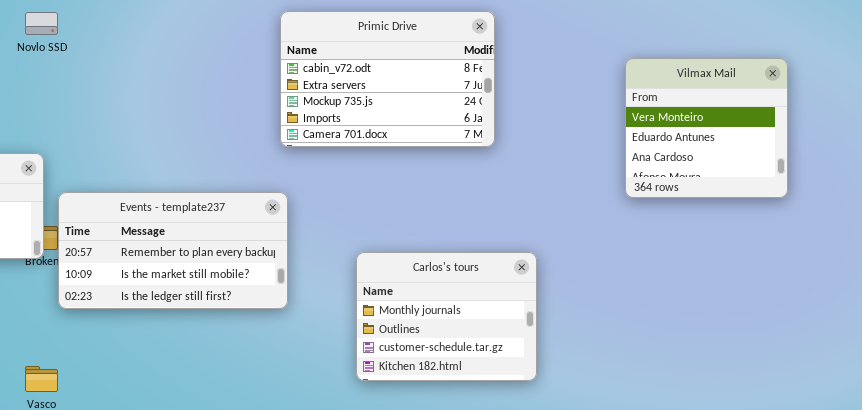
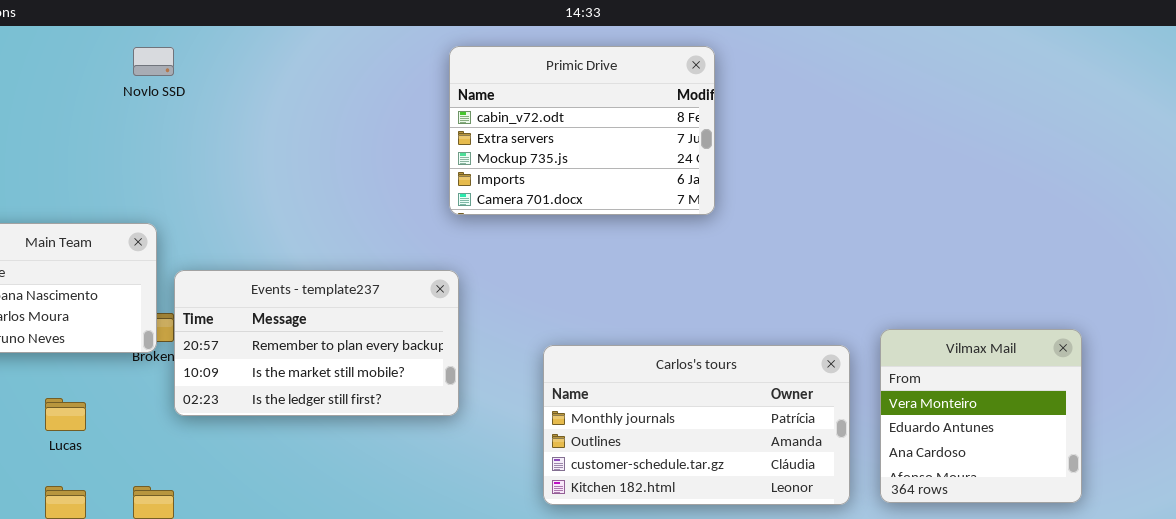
Vilmax Mail: [625,58,788,198] -> [880,329,1082,503], moved
Carlos's tours: [356,252,537,381] -> [543,345,850,505], resized

